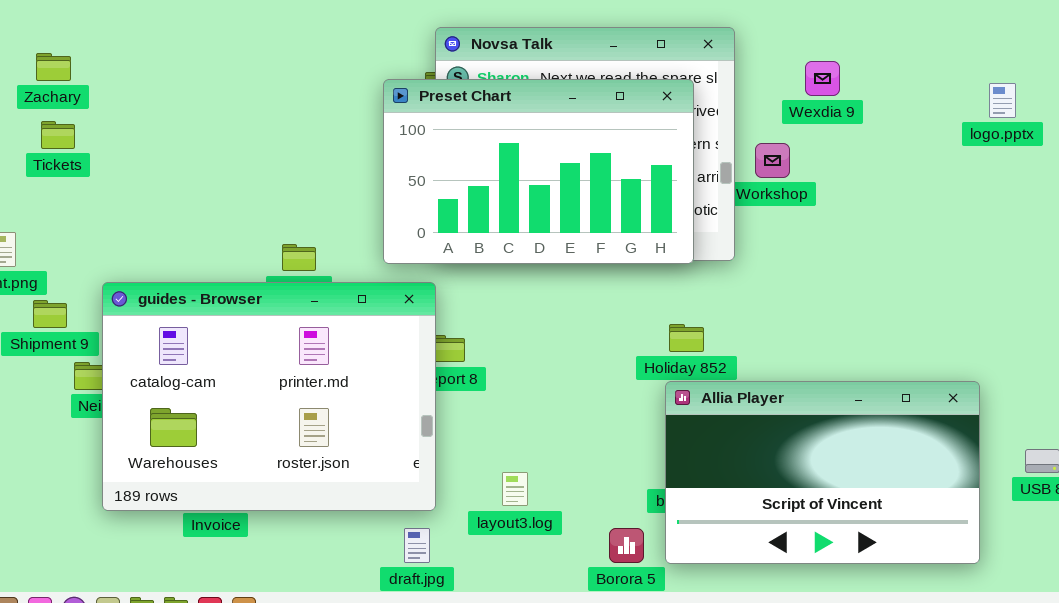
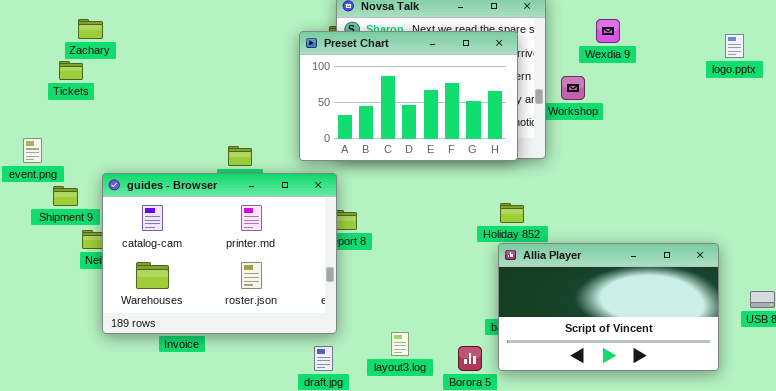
Zachary: [36,53,71,81] -> [78,19,103,39], moved
layout3.log: [502,472,528,506] -> [391,332,409,356], moved

